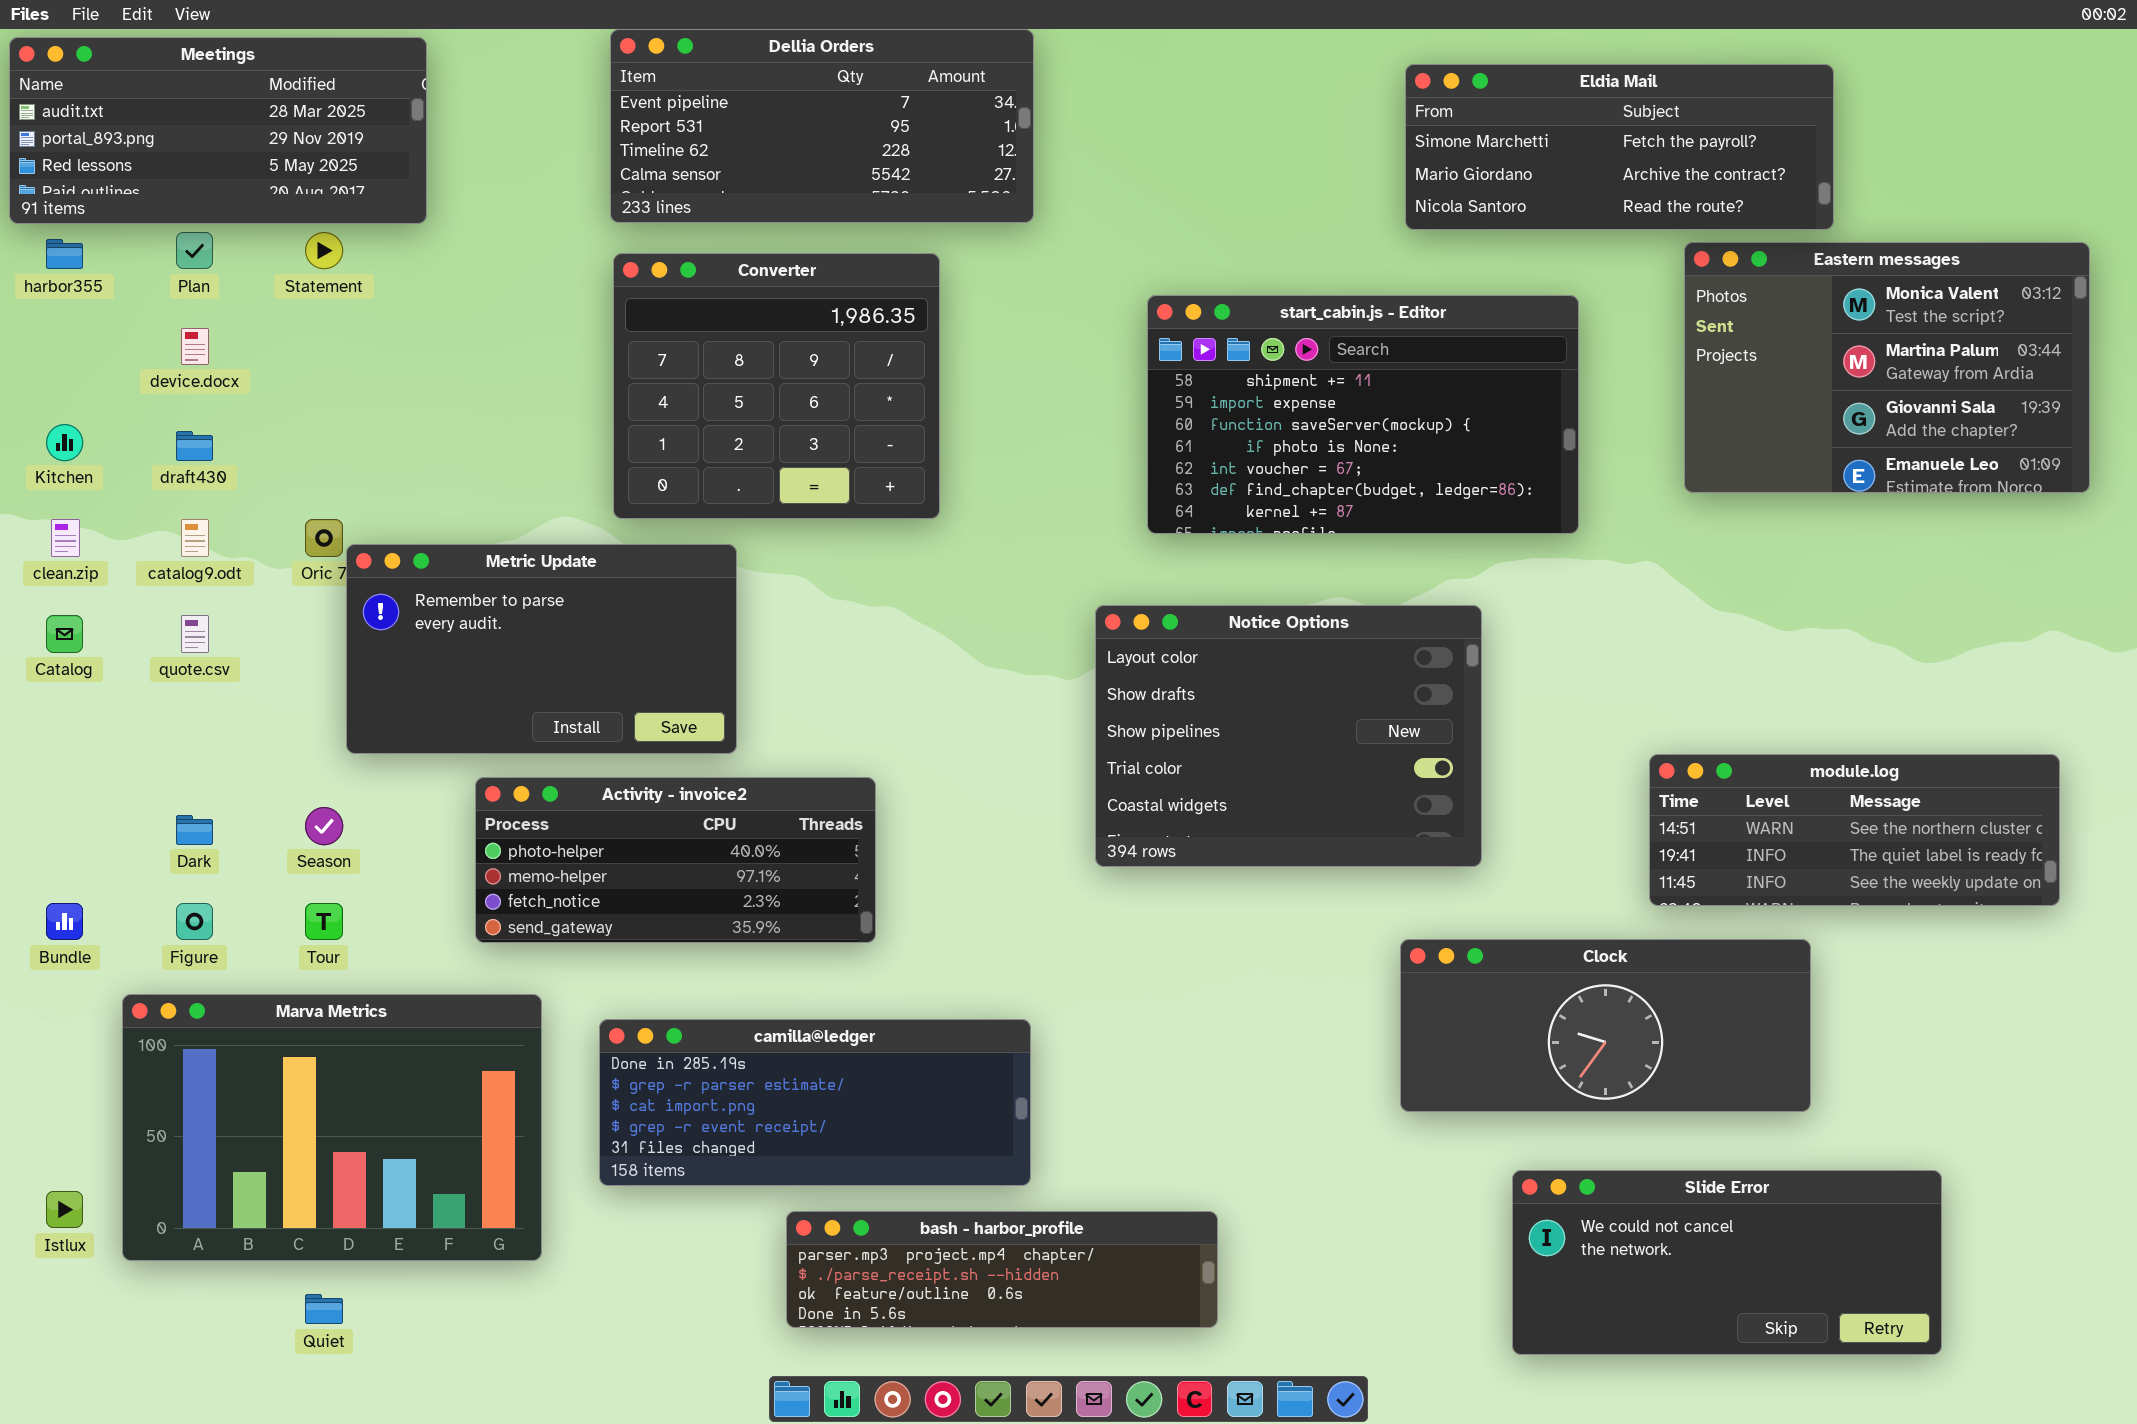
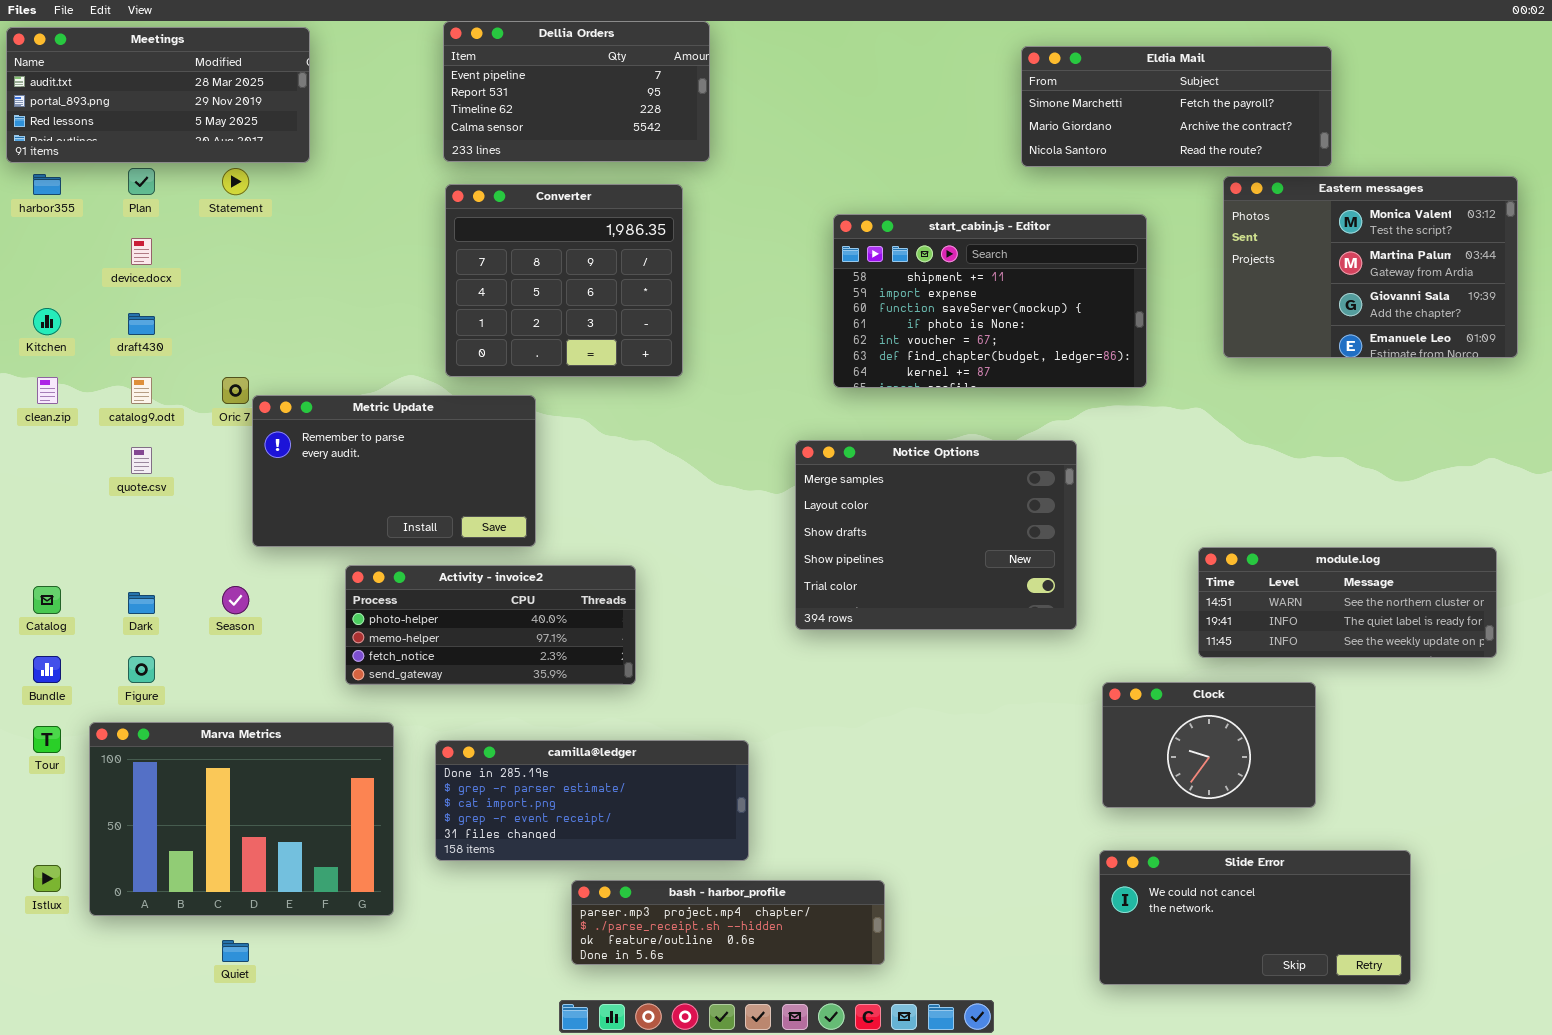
Dellia Orders: [610,29,1034,223] -> [443,21,710,162], resized
Notice Options: [1095,605,1482,867] -> [795,440,1077,630], scrolled up 1 row
Catalog: [46,615,83,653] -> [33,586,61,614], moved
Tour: [305,903,343,940] -> [33,726,61,753], moved
Clock: [1400,939,1811,1112] -> [1102,682,1316,808], resized

